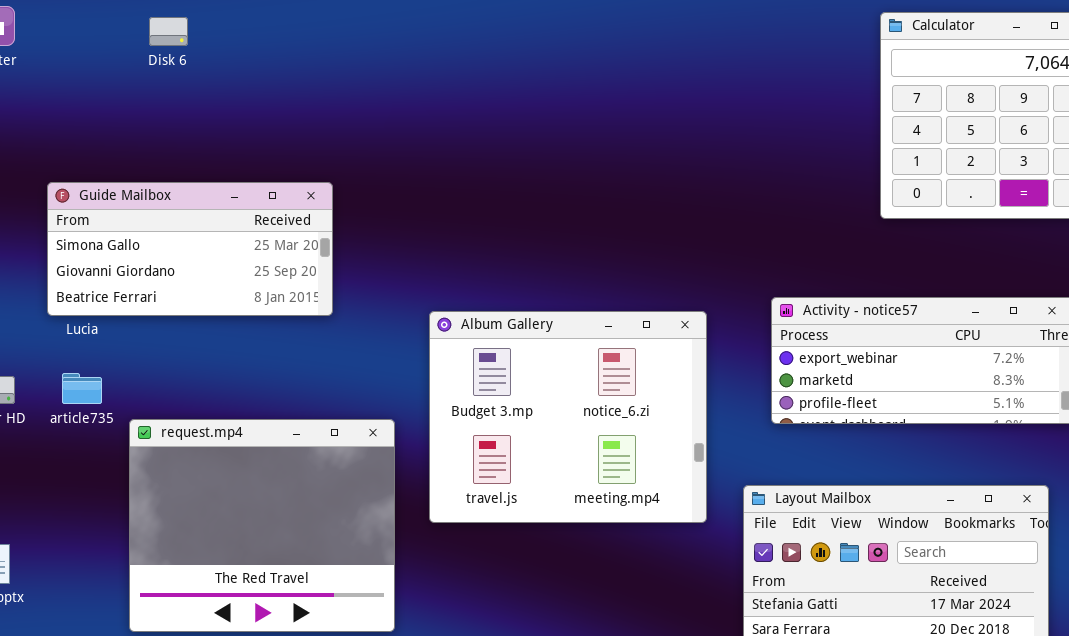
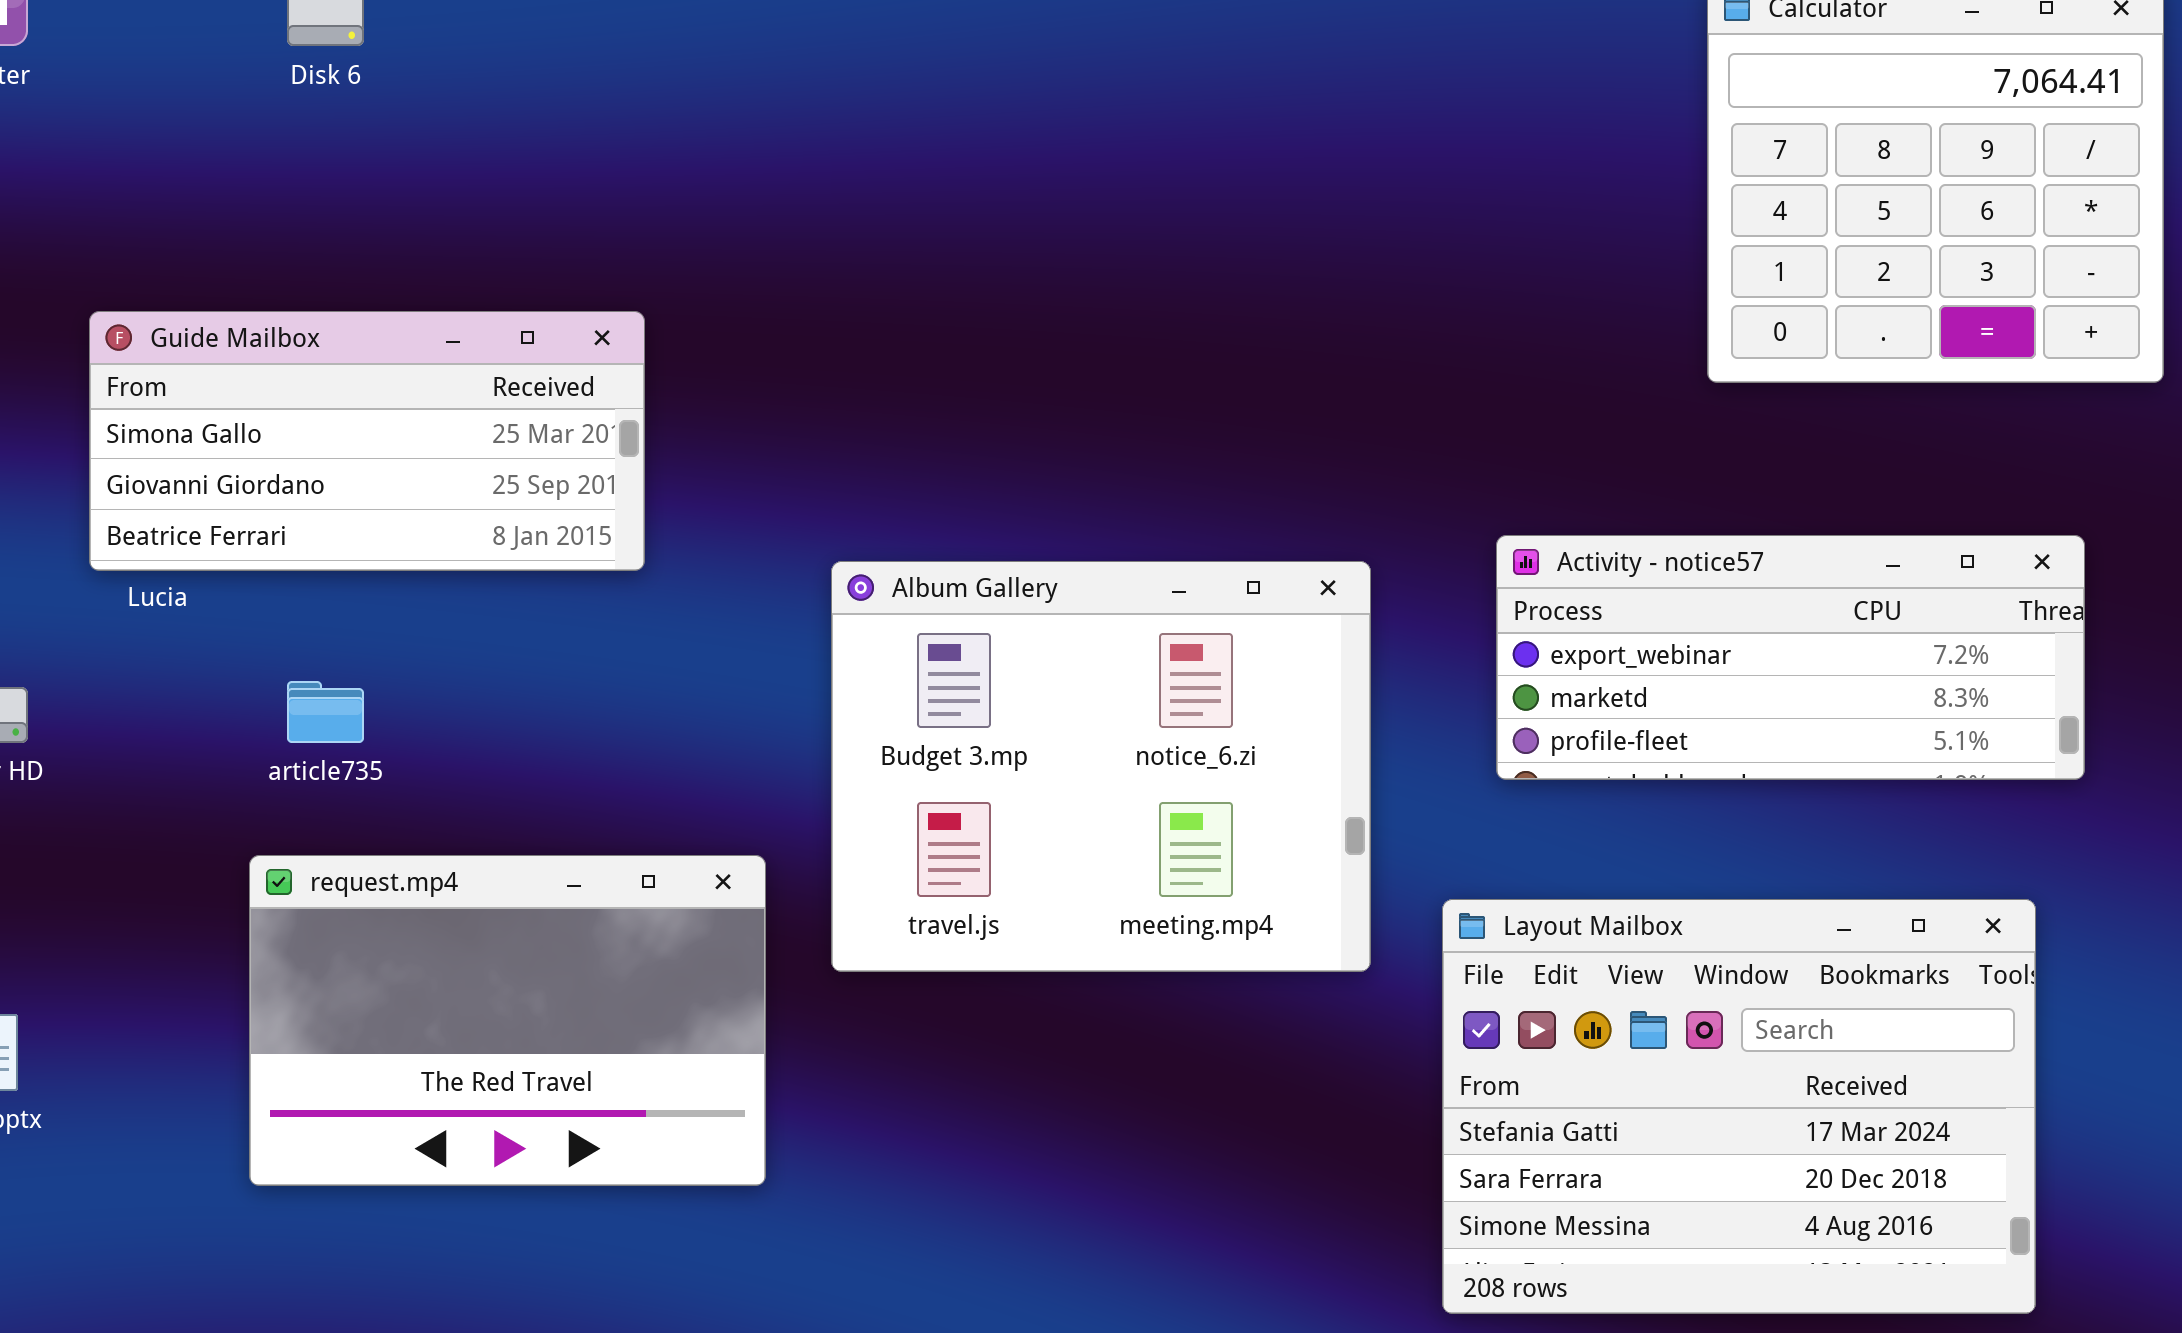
article735: [62,373,102,404] -> [287,681,364,743], moved
request.mp4: [129,419,395,632] -> [249,855,766,1186], resized

